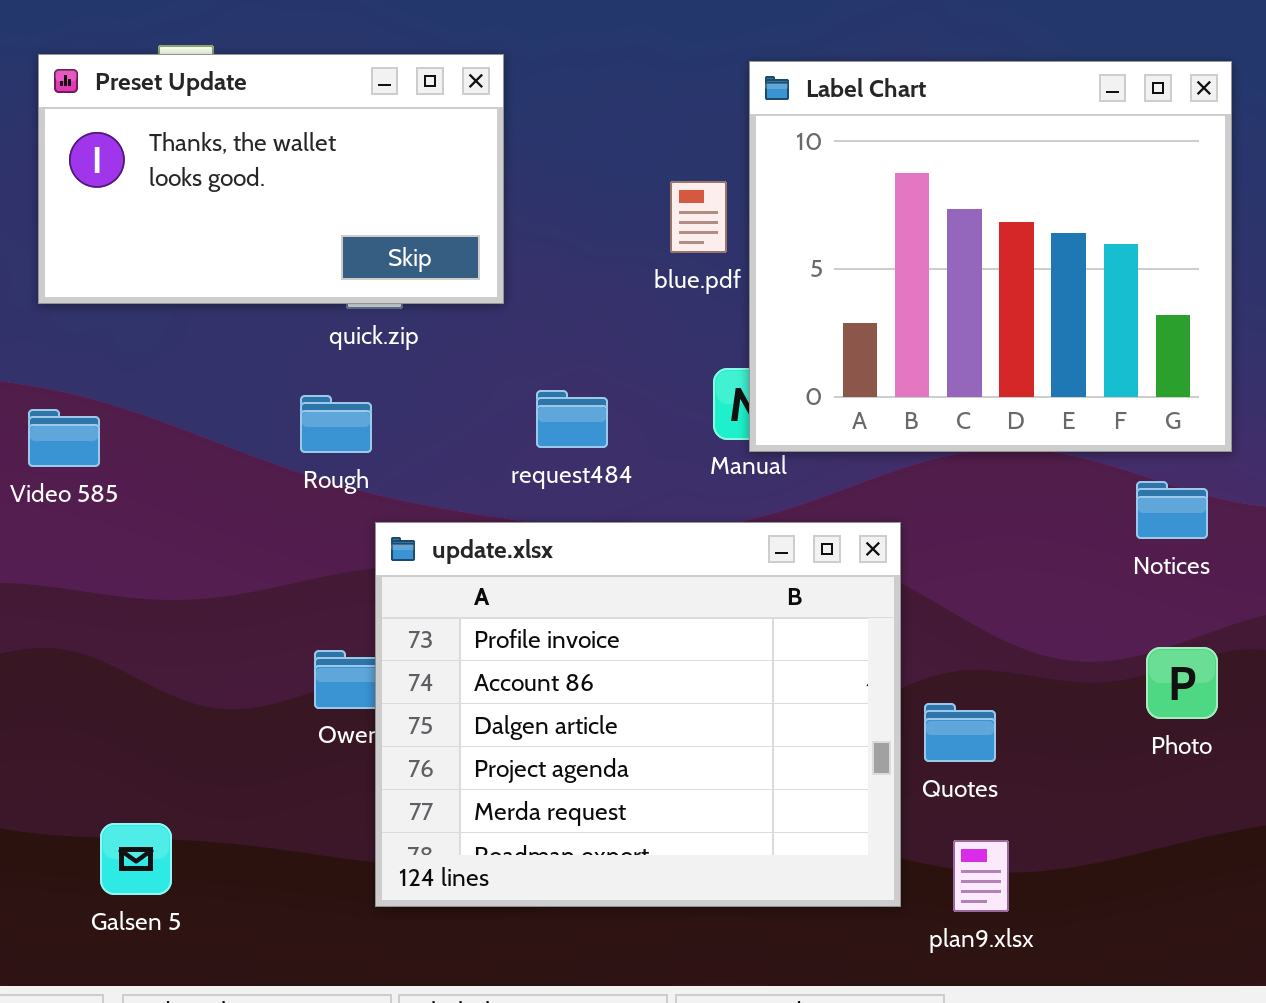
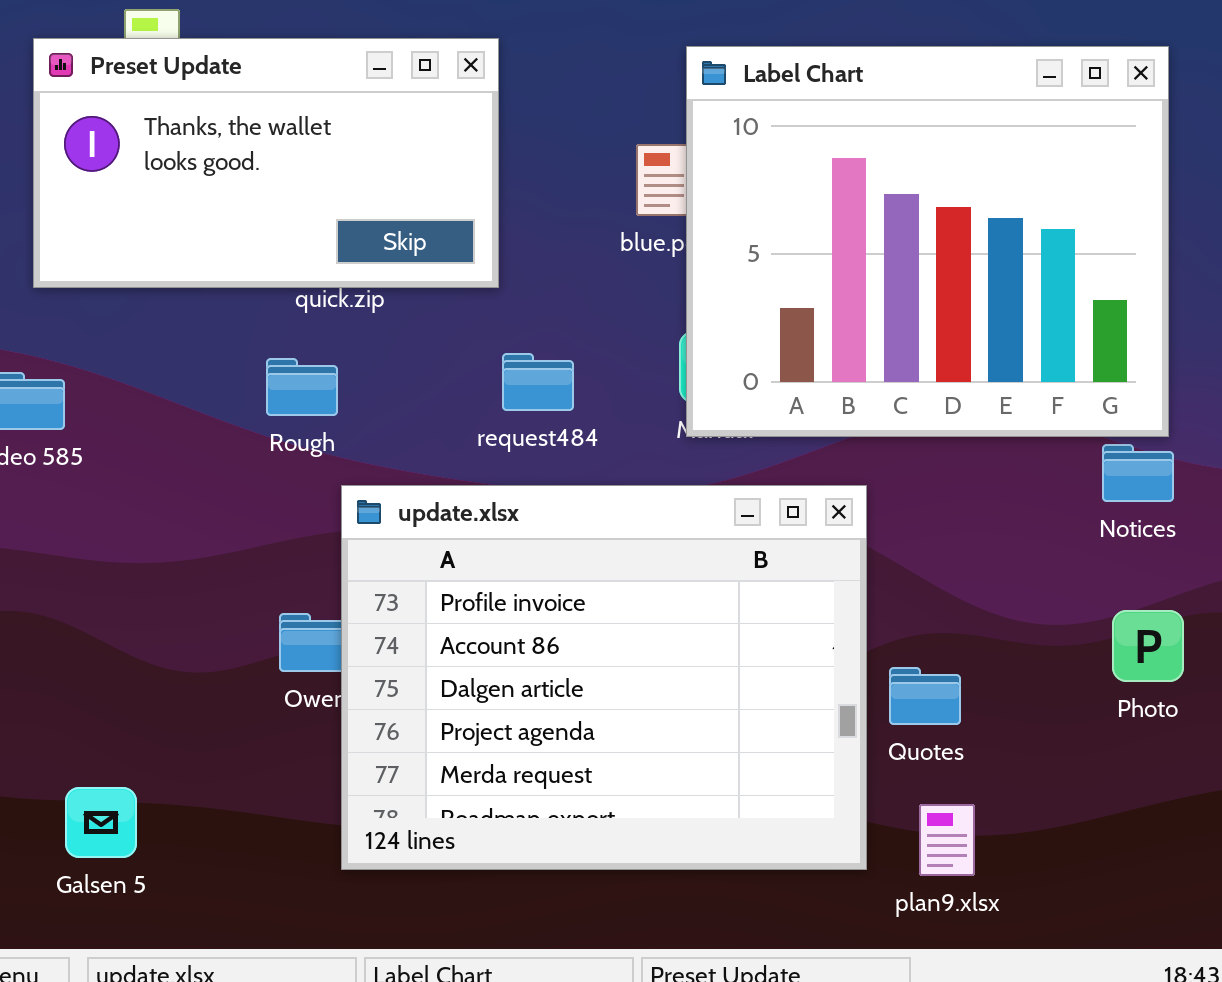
Preset Update: [38,54,504,304] -> [33,38,499,288], moved
Label Chart: [749,61,1232,452] -> [686,46,1169,437], moved

